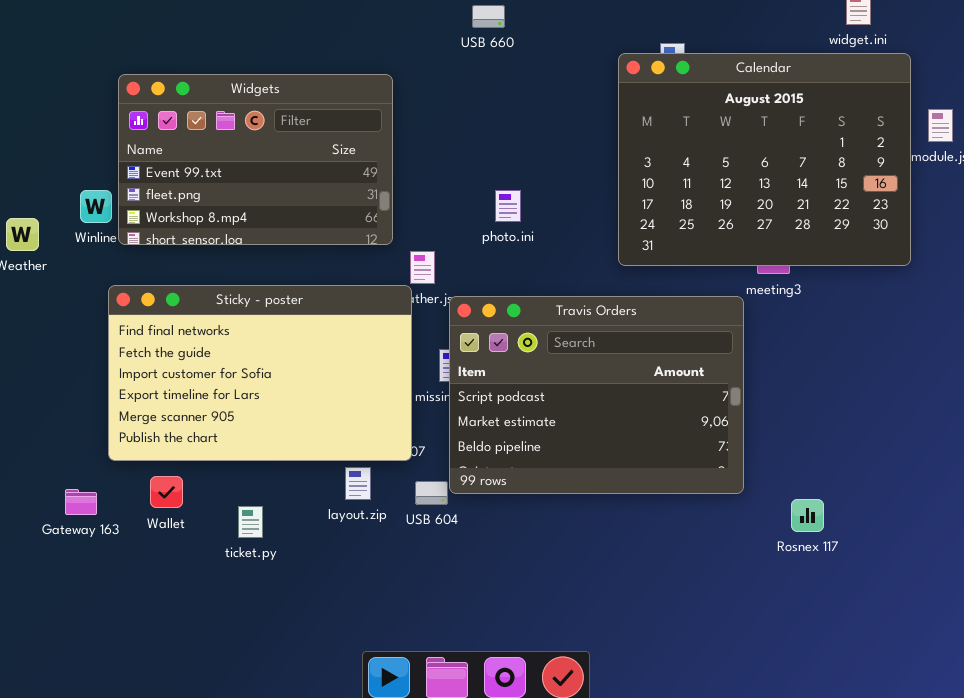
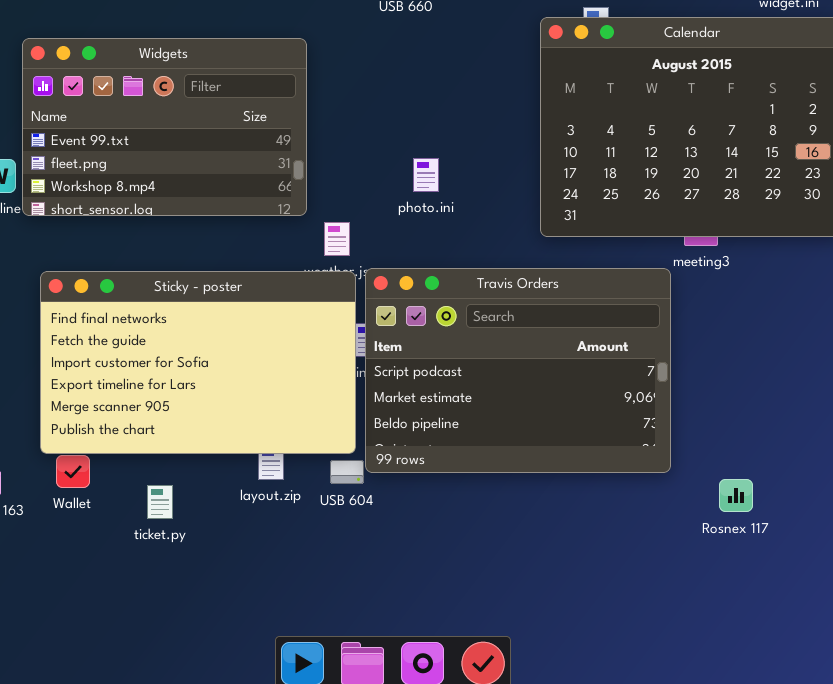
Sticky - poster: [108,285,412,461] -> [40,271,356,454], moved

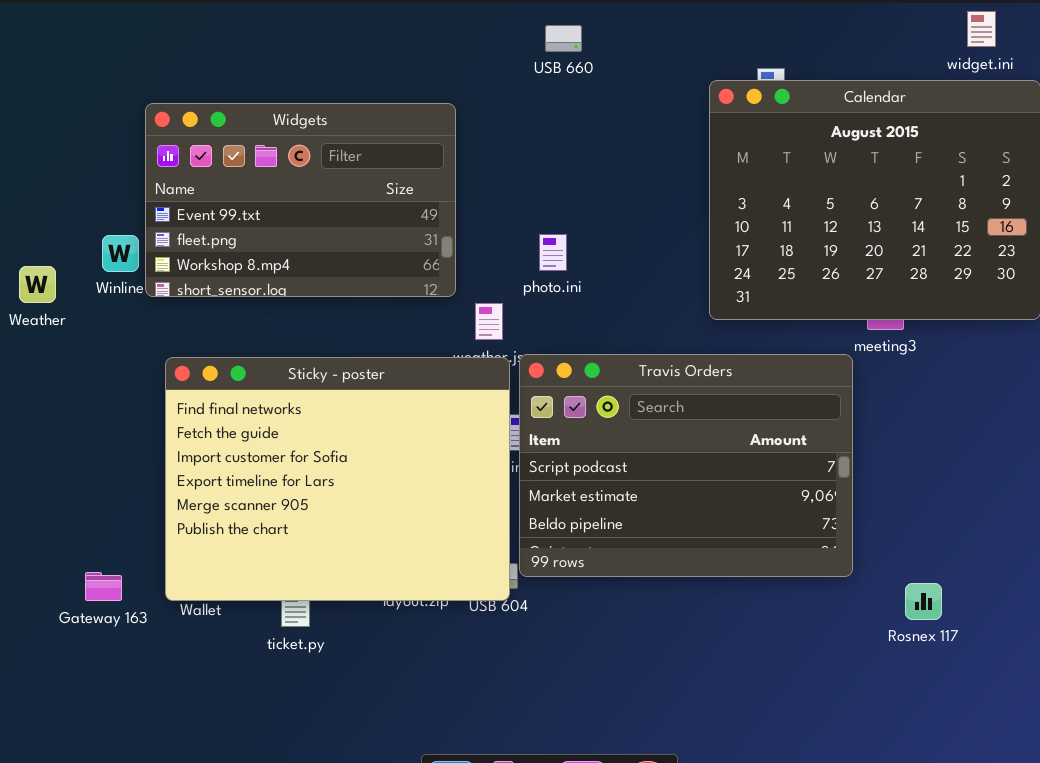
photo.ini: [413,158,439,192] -> [539,234,567,271], moved
Sticky - poster: [40,271,356,454] -> [165,357,510,601], resized

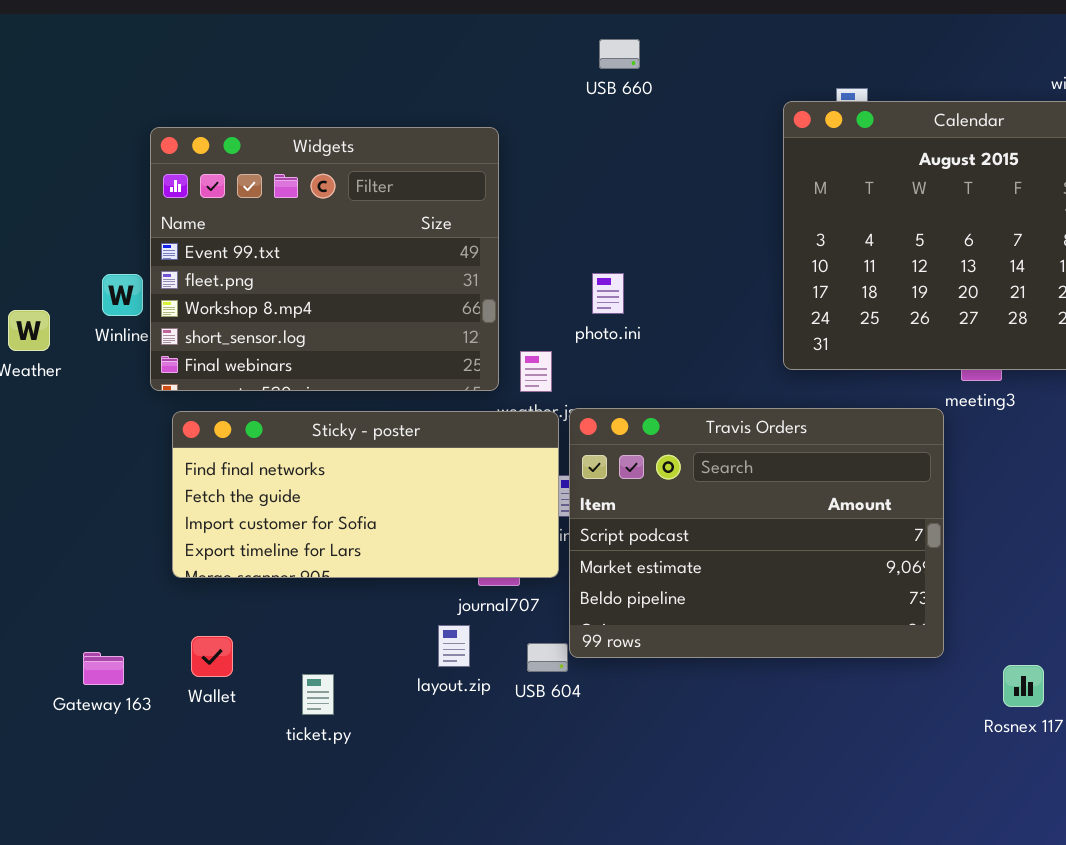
Widgets: [145,103,456,297] -> [150,127,499,391], resized
Sticky - poster: [165,357,510,601] -> [172,411,559,578], resized

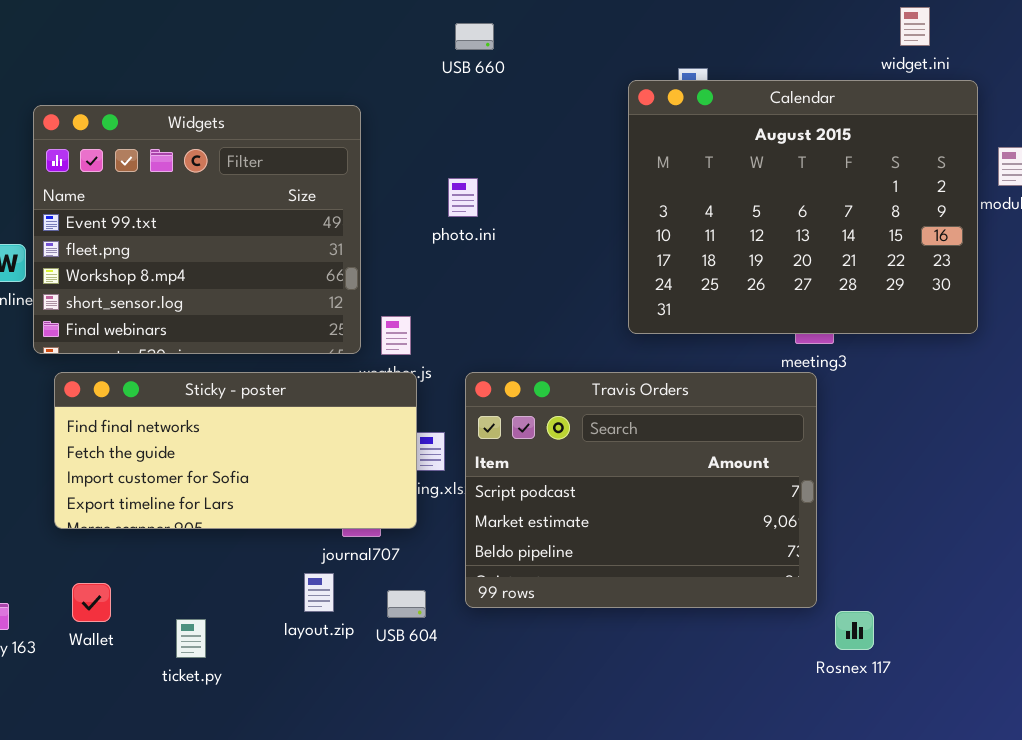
photo.ini: [592,273,624,314] -> [448,178,478,217], moved
Travis Orders: [569,408,944,658] -> [465,372,817,608], moved

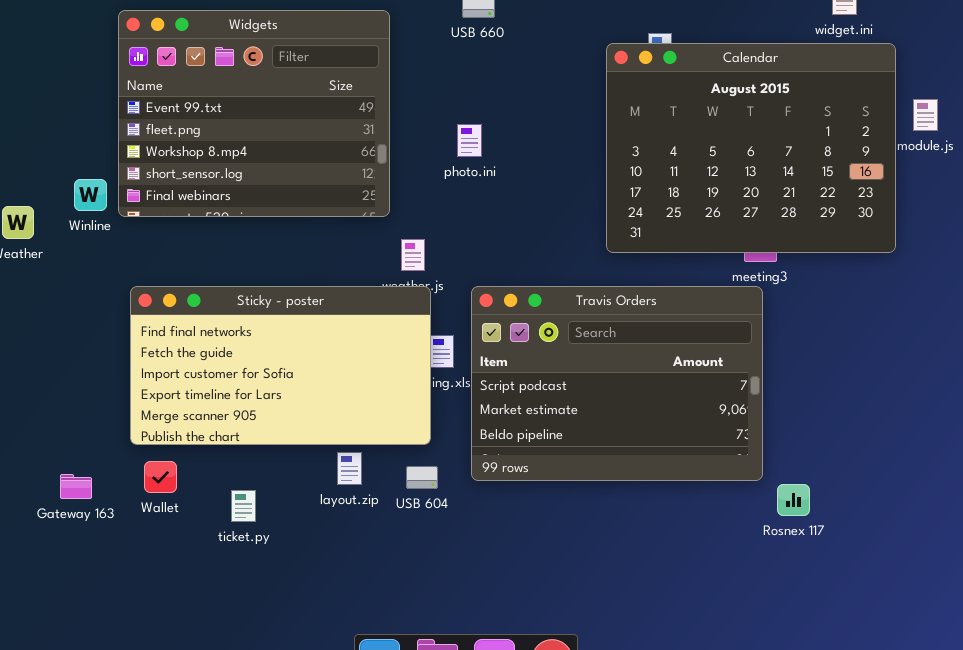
Widgets: [33,105,361,354] -> [118,10,390,217], moved
Sticky - poster: [54,372,417,529] -> [130,286,431,445], resized

